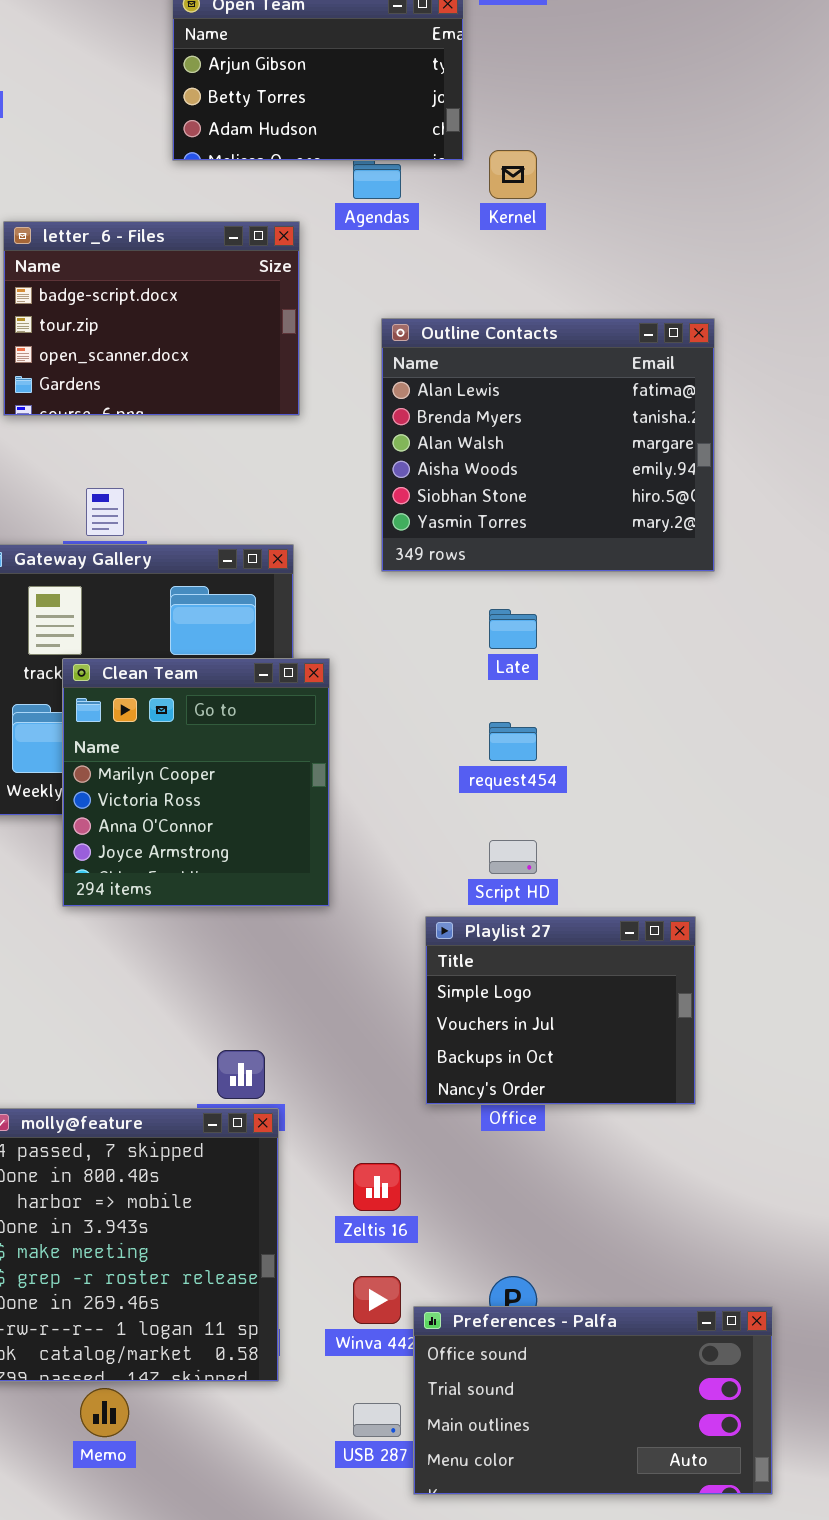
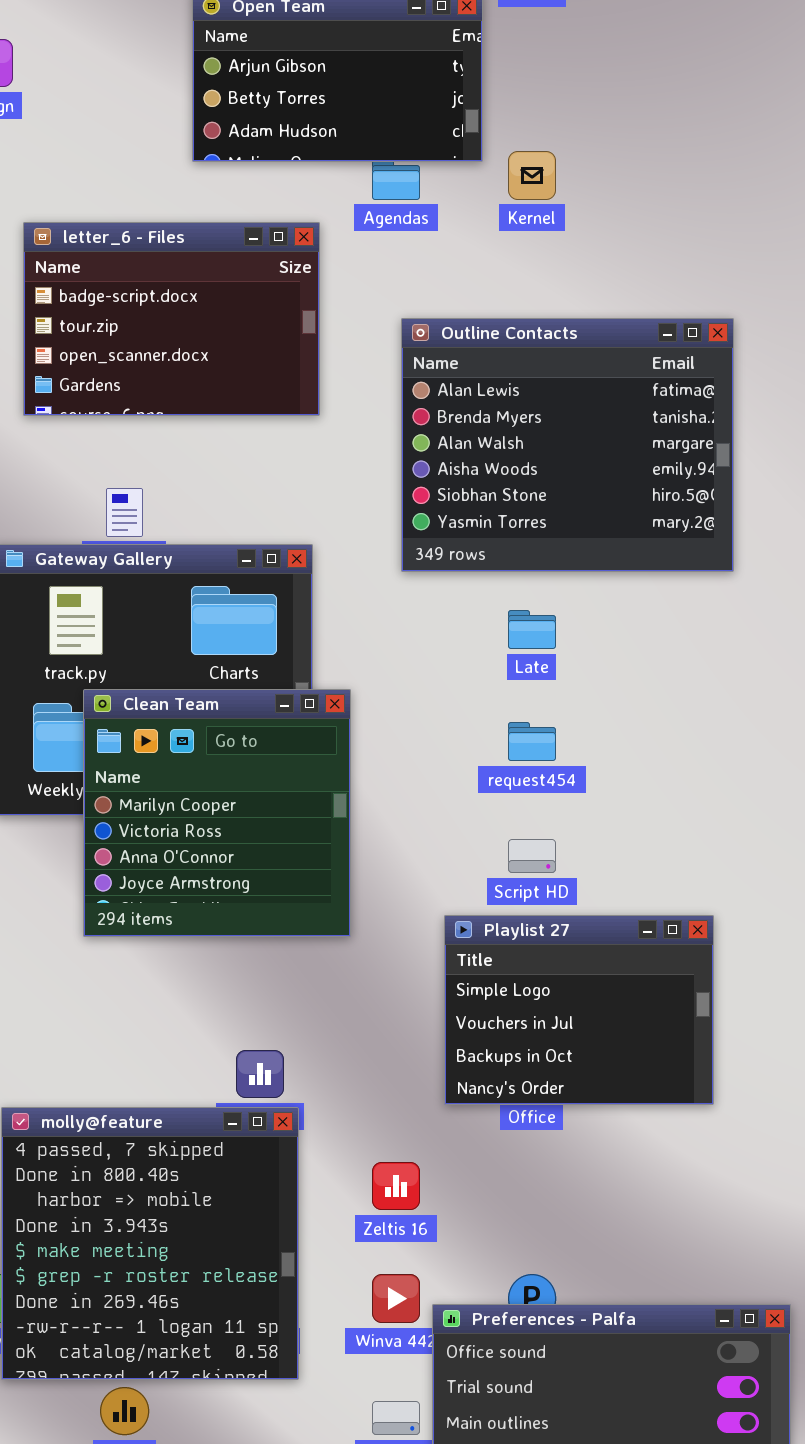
Clean Team: [62,658,330,907] -> [83,689,351,937], moved

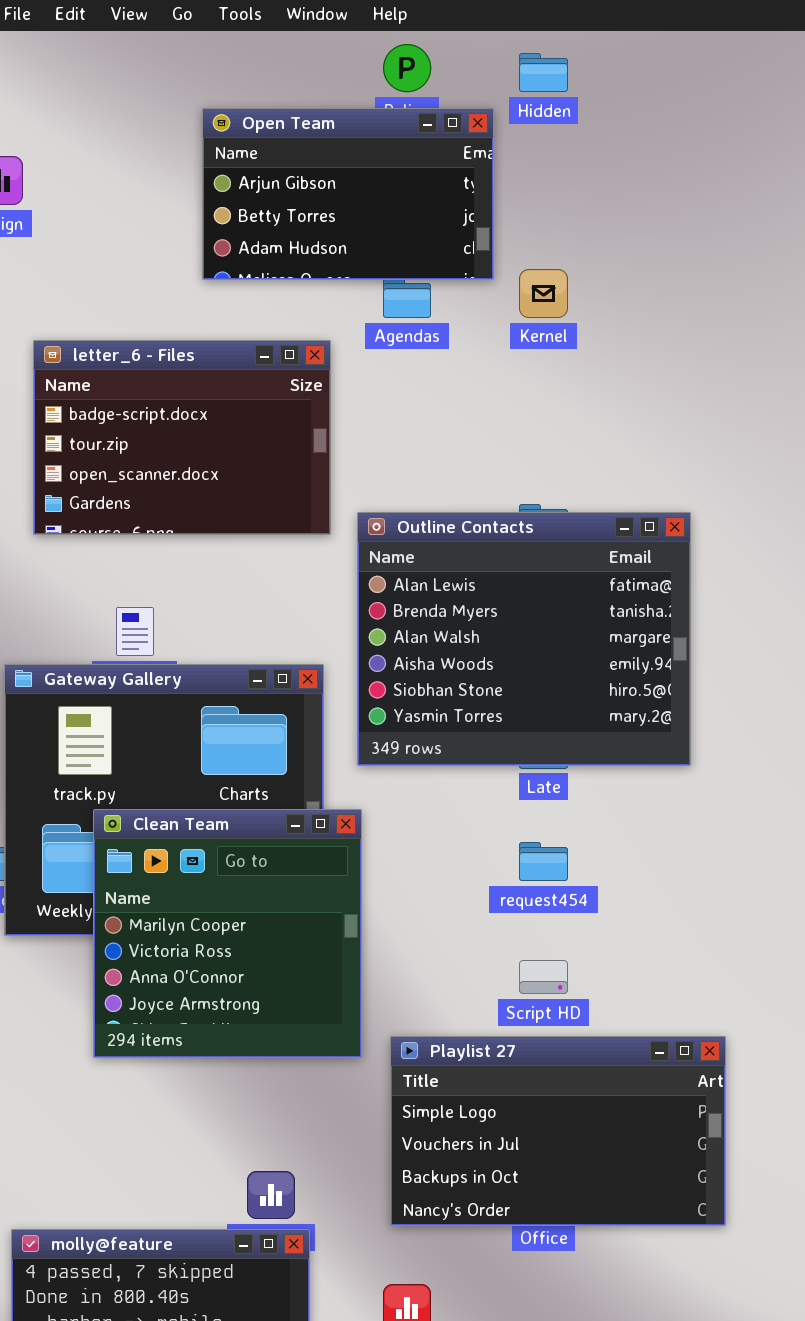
Outline Contacts: [401,318,734,572] -> [357,512,691,766], moved
Playlist 27: [444,915,714,1105] -> [390,1036,726,1226], resized

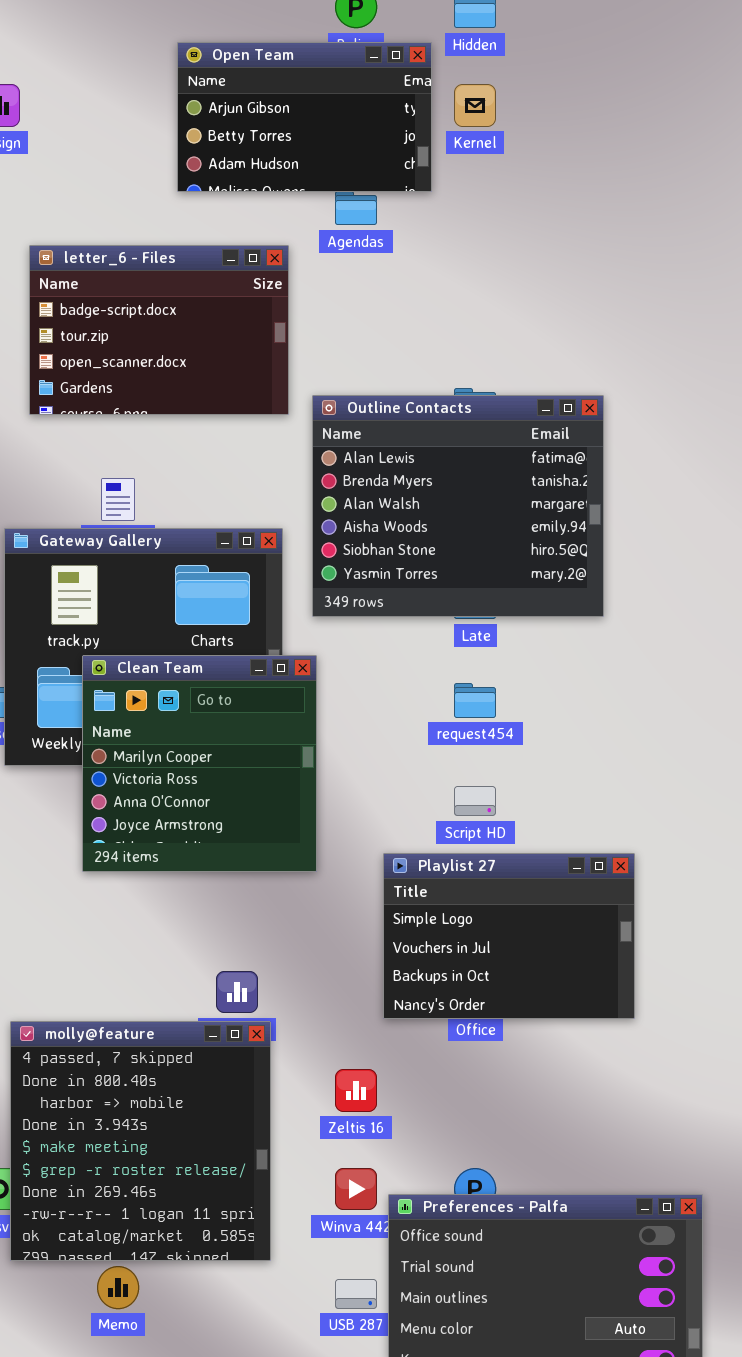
Kernel: [519,269,568,318] -> [454,84,496,127], moved
Playlist 27: [390,1036,726,1226] -> [383,853,635,1019], resized

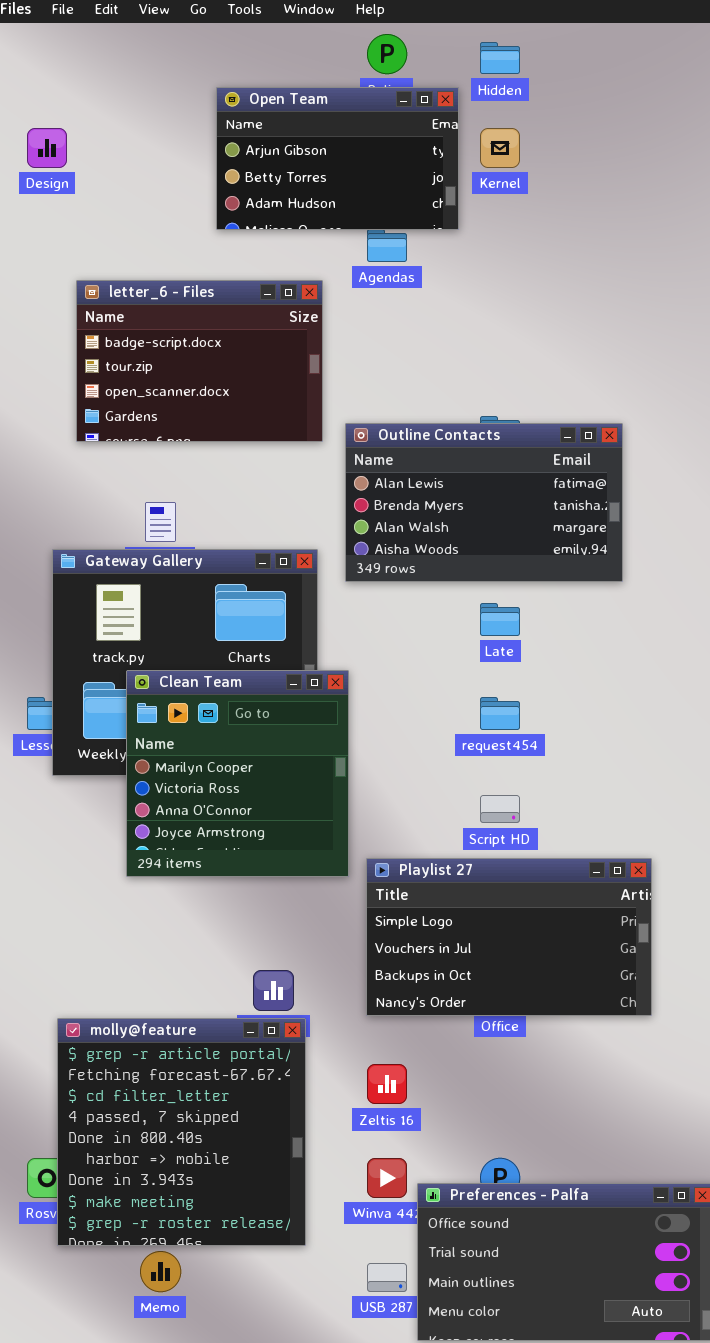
Outline Contacts: [312,395,604,617] -> [345,423,623,582], resized
Playlist 27: [383,853,635,1019] -> [366,858,652,1016], resized
molly@feature: [10,1021,271,1261] -> [57,1018,306,1246], scrolled up 3 rows

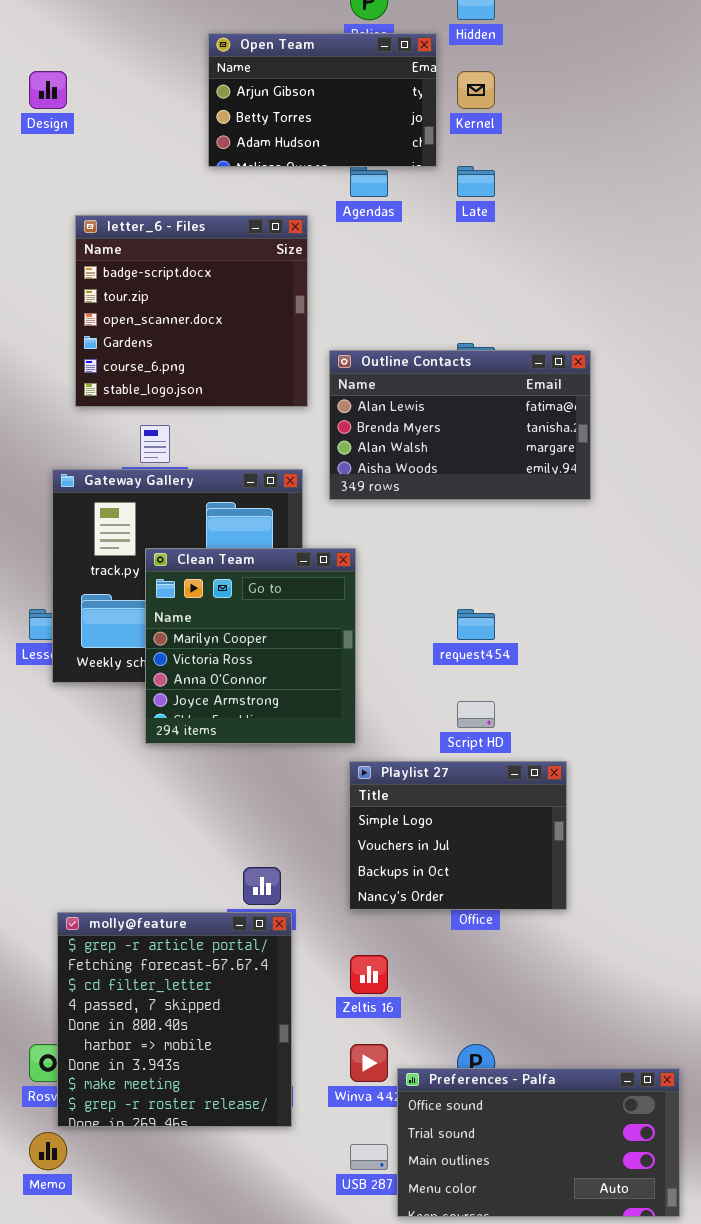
letter_6 - Files: [76,280,323,442] -> [75,215,308,407], resized
Late: [480,603,520,636] -> [457,166,495,197], moved
Clean Team: [126,670,349,877] -> [145,548,356,744], moved
Playlist 27: [366,858,652,1016] -> [349,761,567,910], resized
Memo: [140,1251,181,1292] -> [29,1132,67,1170], moved

